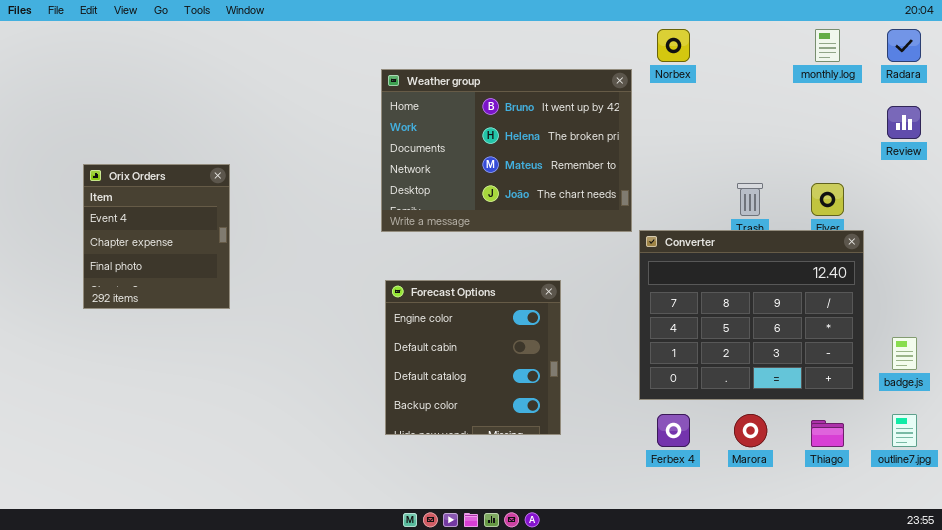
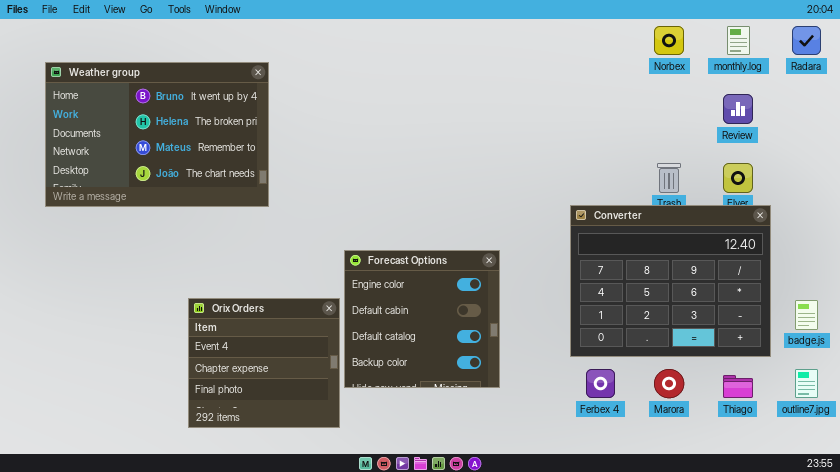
Norbex: [657,29,690,62] -> [654,26,684,55], moved
Weather group: [381,69,632,232] -> [45,62,269,207], moved
Review: [887,106,921,139] -> [723,94,753,124], moved
Orix Orders: [83,164,230,309] -> [188,298,340,428], moved, resized

